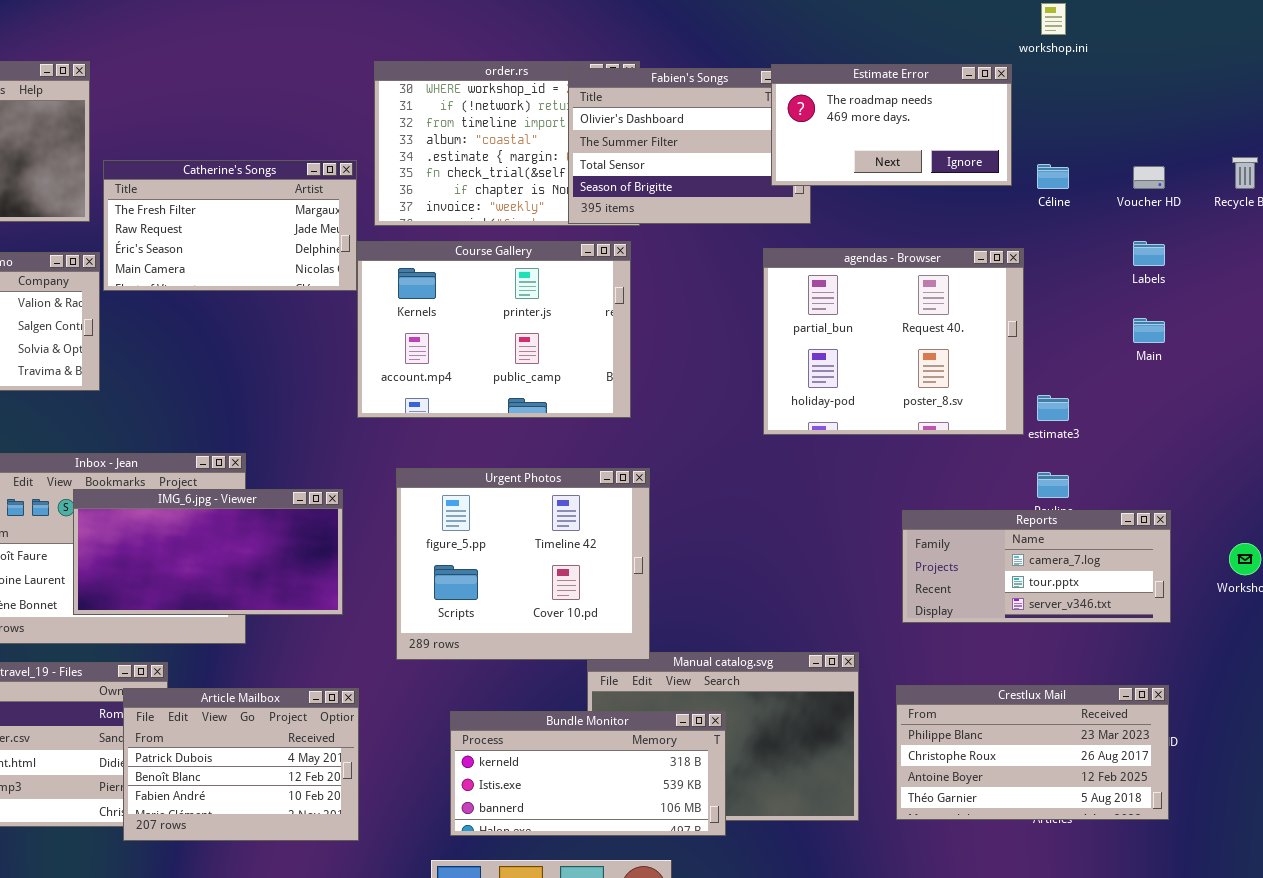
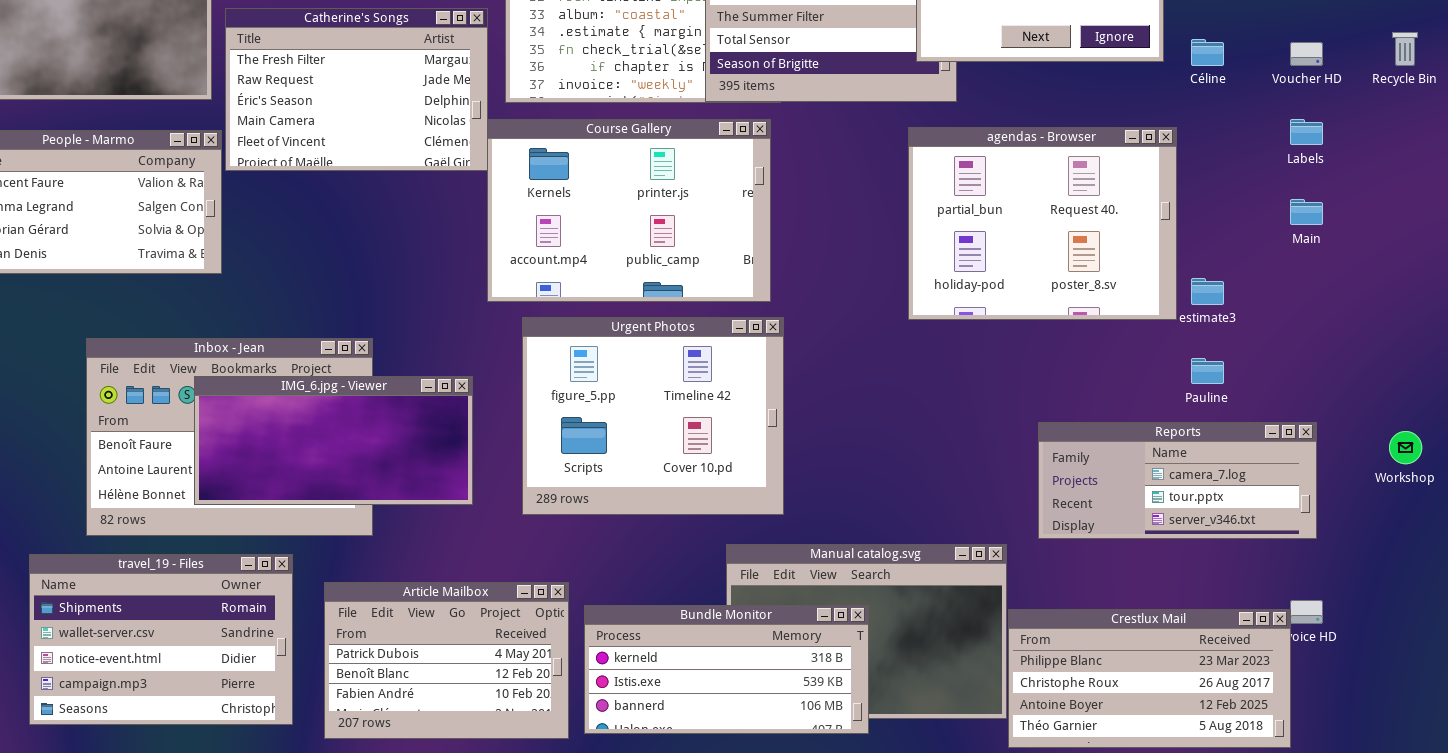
Catherine's Songs: [103,160,357,291] -> [225,8,488,171], resized
Urgent Photos: [396,468,650,660] -> [522,317,784,515], moved
Reports: [902,510,1171,623] -> [1038,422,1317,539], moved
Crestlux Mail: [896,685,1169,820] -> [1008,609,1291,748], moved
Article Mailbox: [123,688,359,841] -> [324,582,569,739], moved

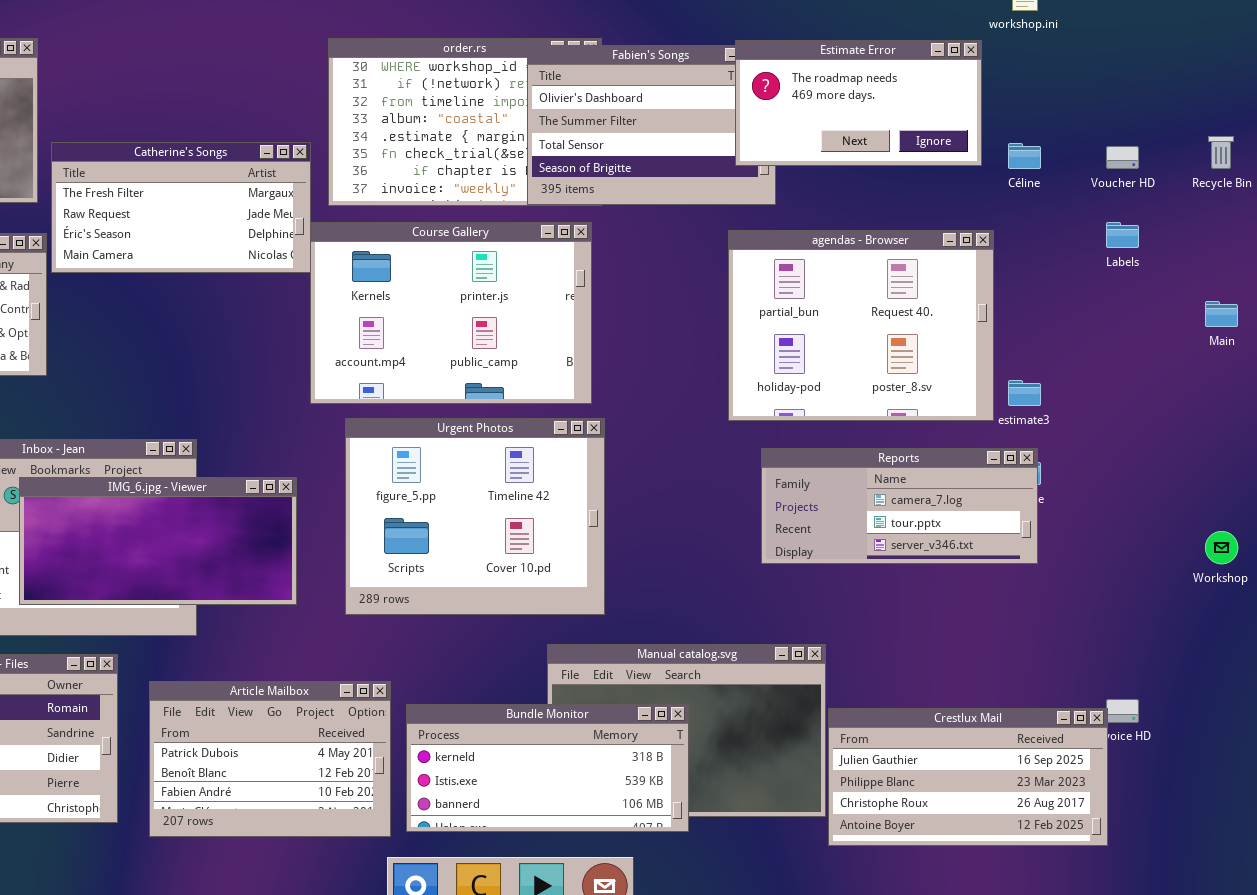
Catherine's Songs: [225,8,488,171] -> [51,142,311,273], resized
Main: [1290,199,1323,225] -> [1205,301,1238,327], moved
Reports: [1038,422,1317,539] -> [761,448,1038,564], moved
Crestlux Mail: [1008,609,1291,748] -> [828,708,1108,846], scrolled up 1 row

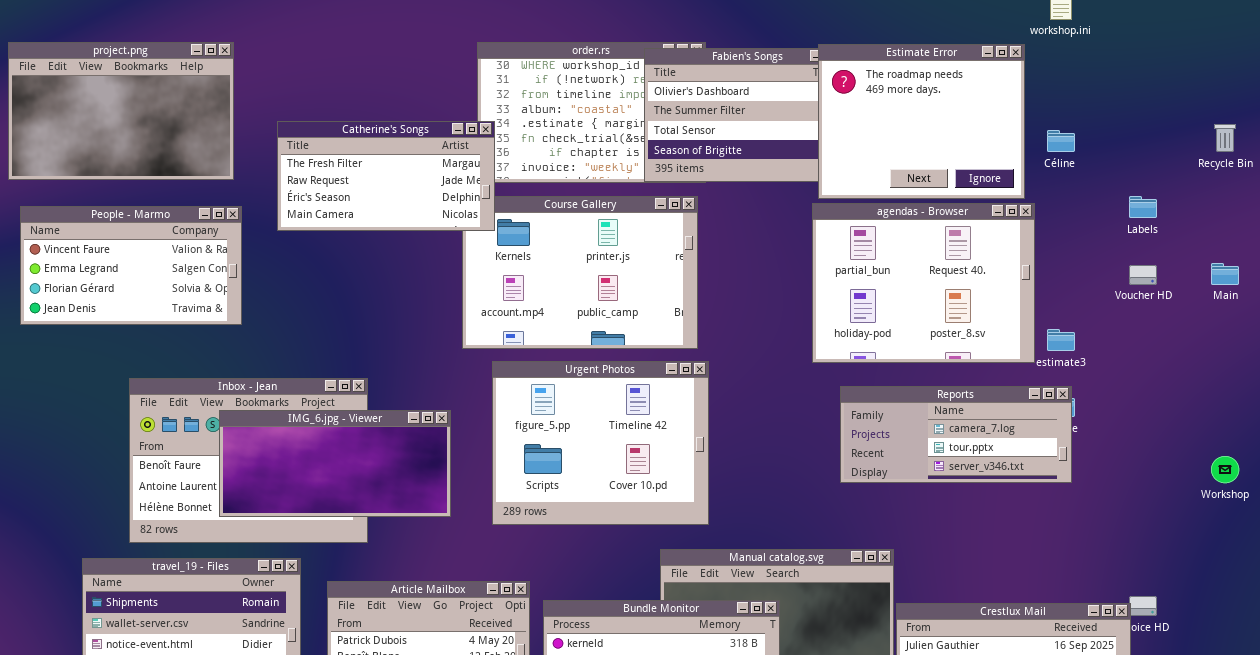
Estimate Error: [735,40,982,166] -> [818,44,1025,199], resized
Catherine's Songs: [51,142,311,273] -> [277,121,495,231], moved
Voucher HD: [1106,146,1139,169] -> [1129,265,1157,285], moved

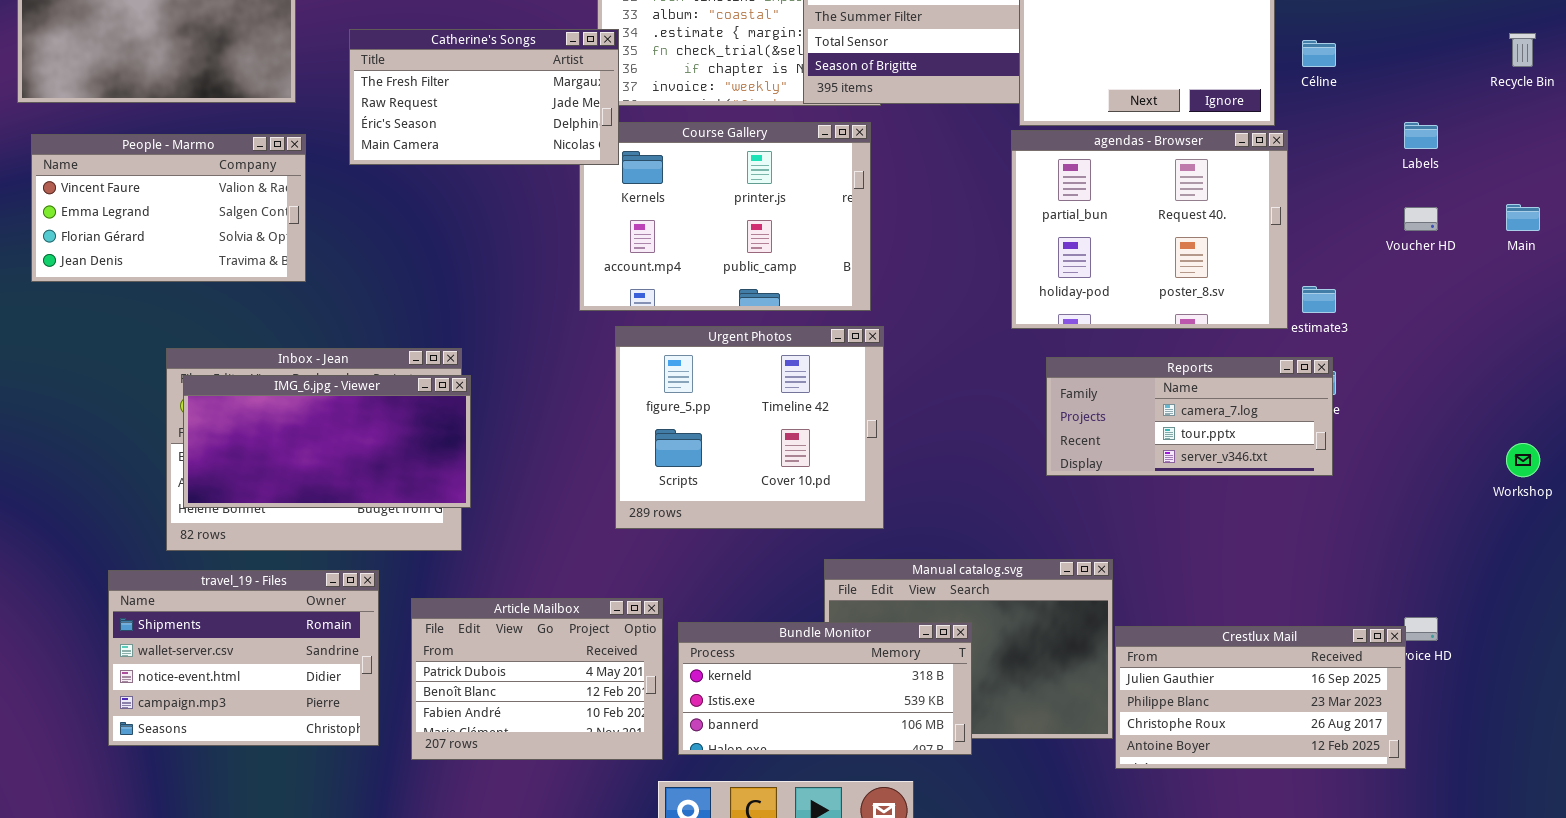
IMG_6.jpg - Viewer: [219,410,451,517] -> [183,375,471,508], moved

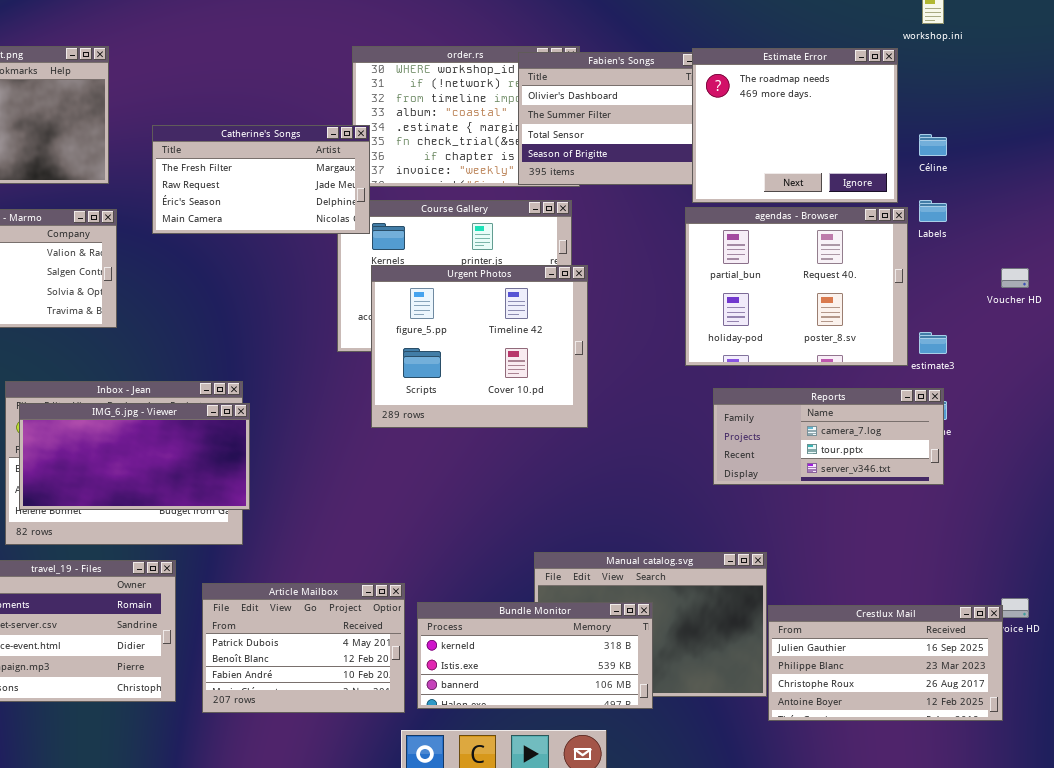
Labels: [1404,122,1438,149] -> [919,200,947,222], moved
Urgent Photos: [615,326,884,529] -> [371,265,588,428], moved

